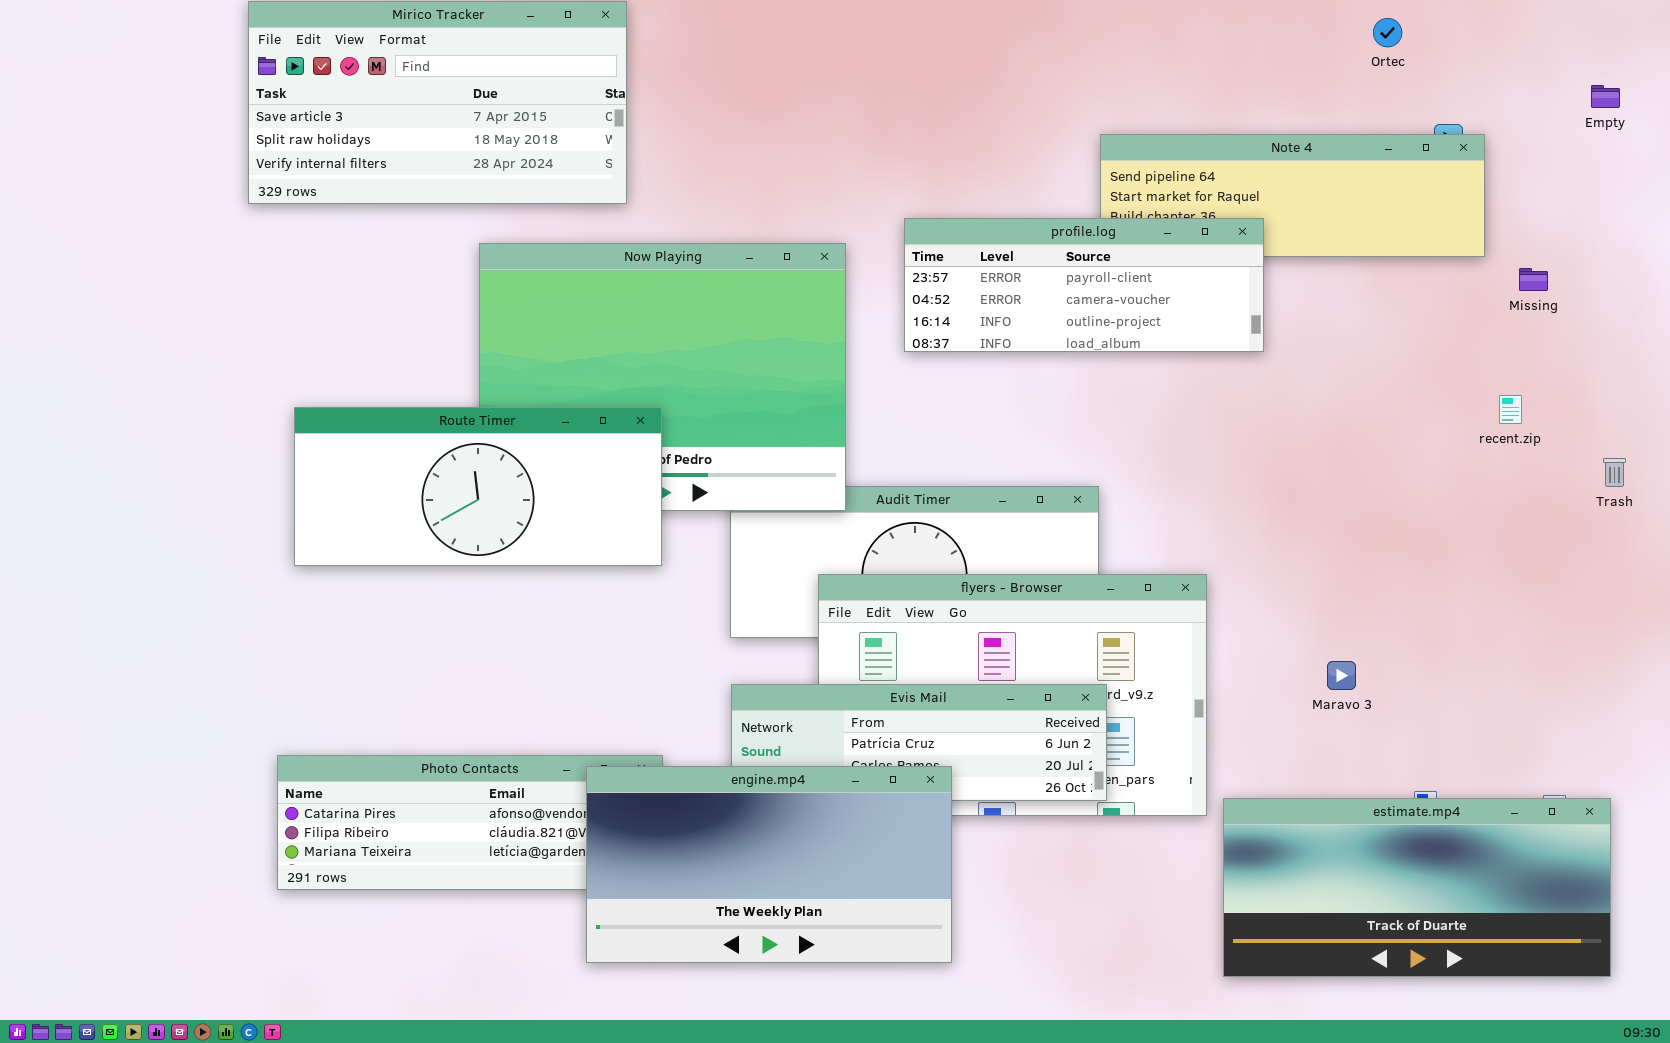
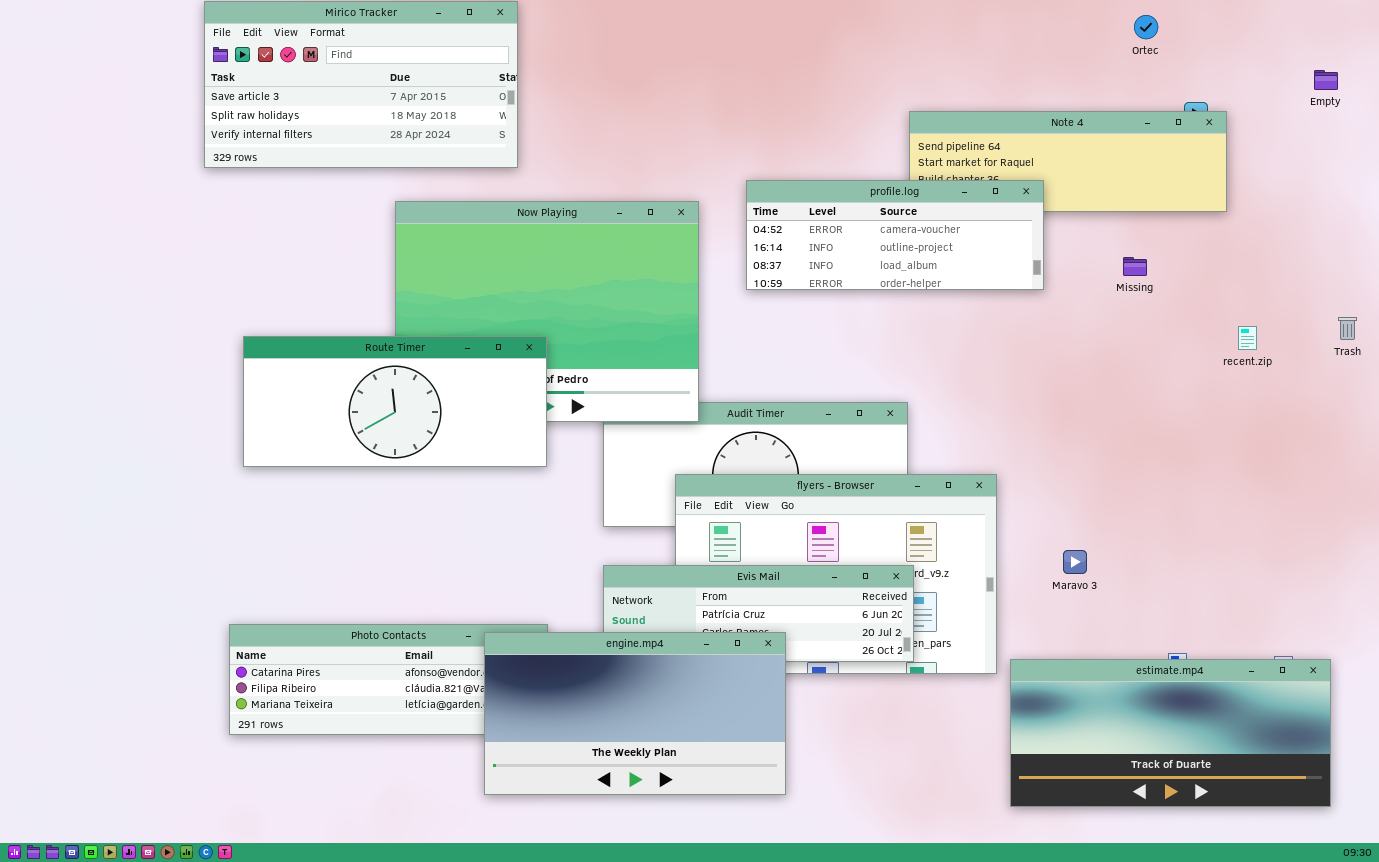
profile.log: [904,218,1264,352] -> [746,180,1044,290], scrolled down 1 row
Missing: [1519,268,1548,291] -> [1123,257,1147,276], moved
Trash: [1603,458,1626,487] -> [1338,317,1357,340], moved
Maravo 3: [1327,661,1356,690] -> [1063,550,1087,574], moved

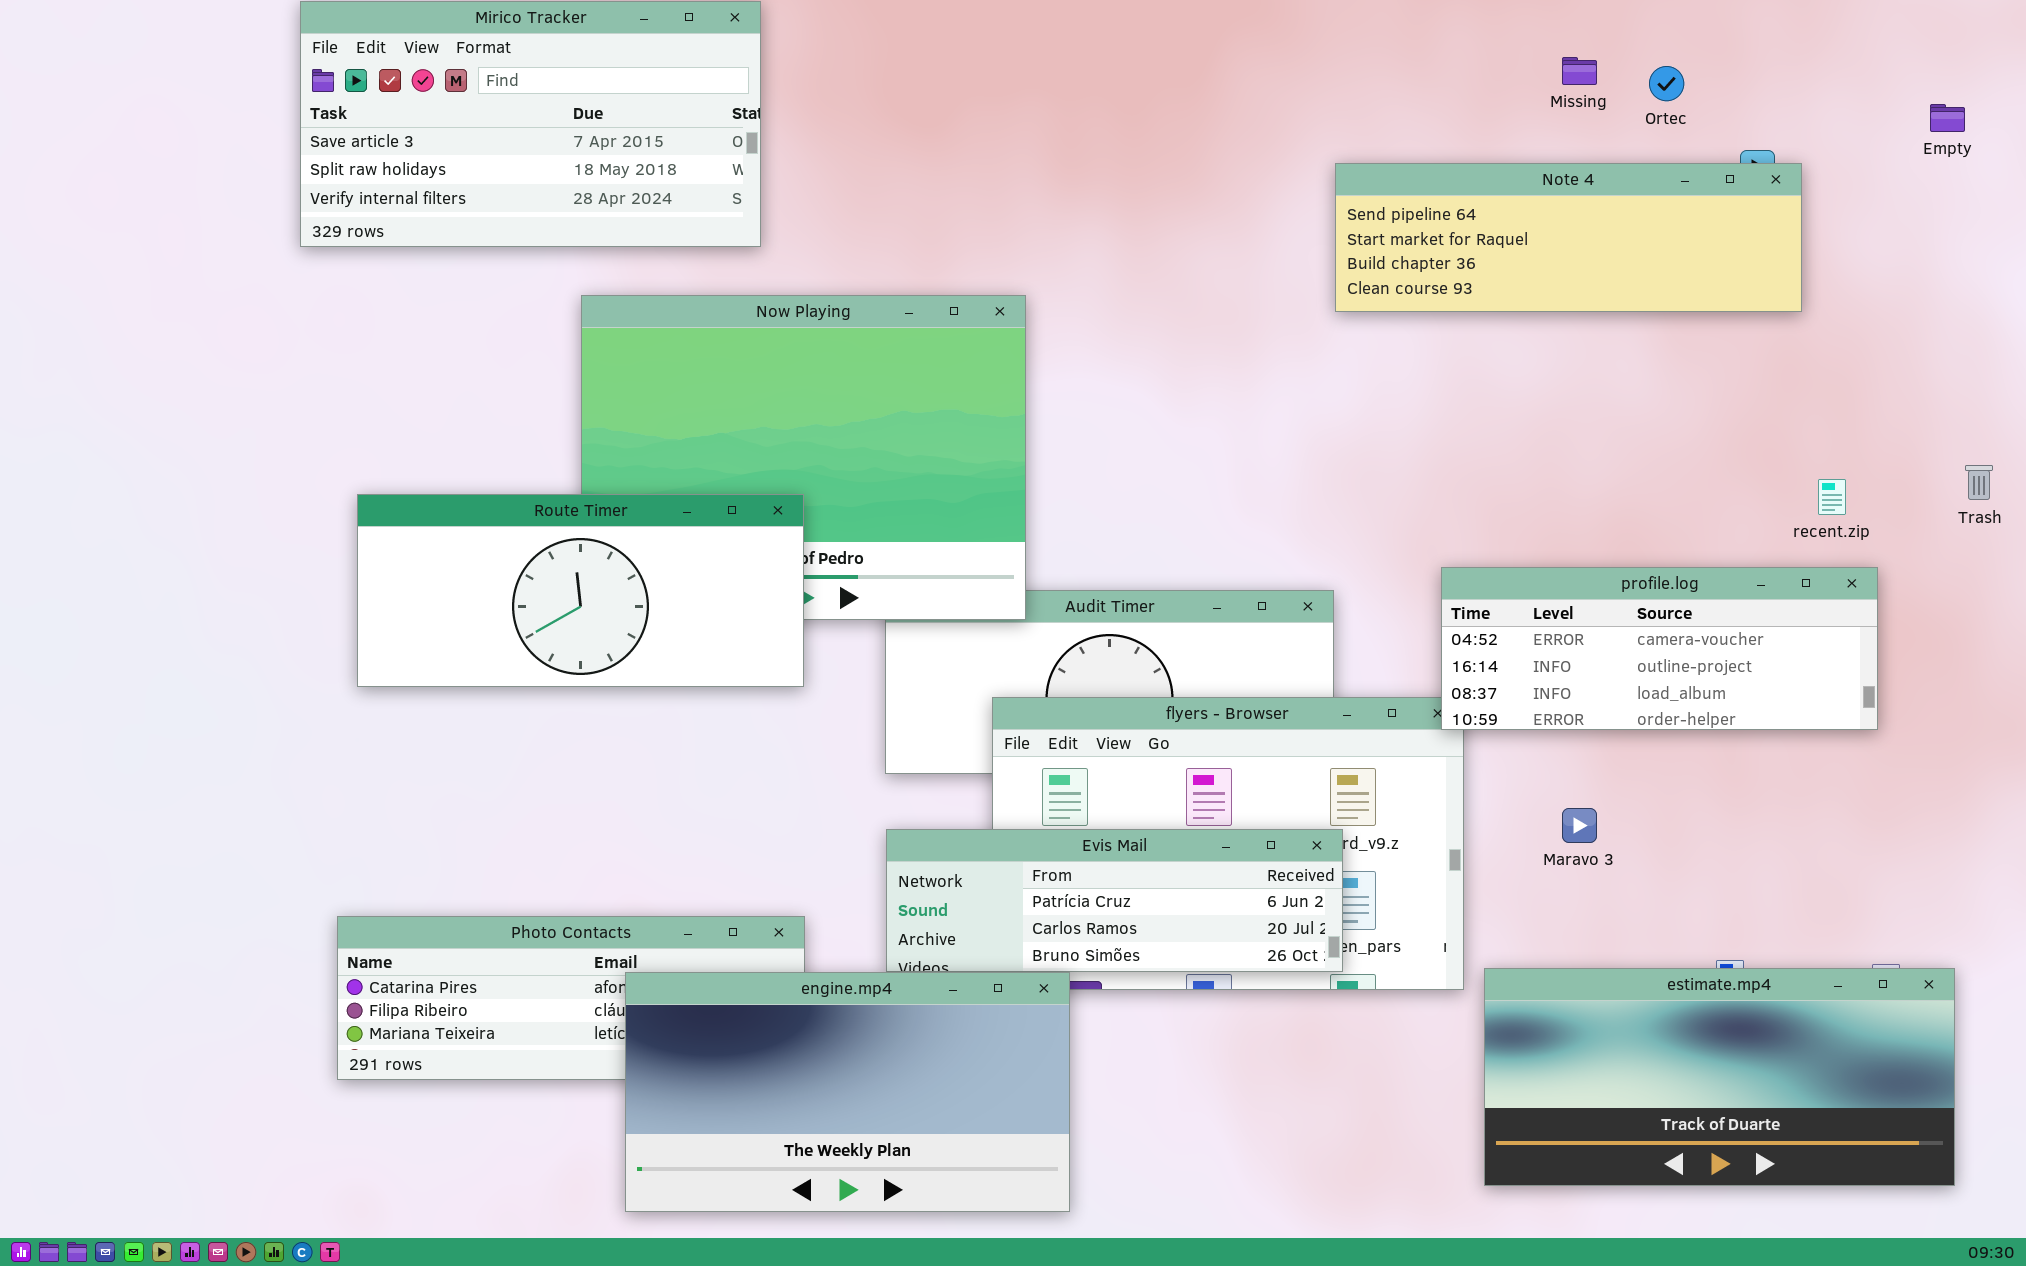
Ortec: [1134,15,1158,39] -> [1649,66,1684,101], moved
profile.log: [746,180,1044,290] -> [1441,567,1878,730], moved
Missing: [1123,257,1147,276] -> [1562,57,1597,85], moved
engine.mp4: [484,632,786,795] -> [625,972,1070,1212], moved

